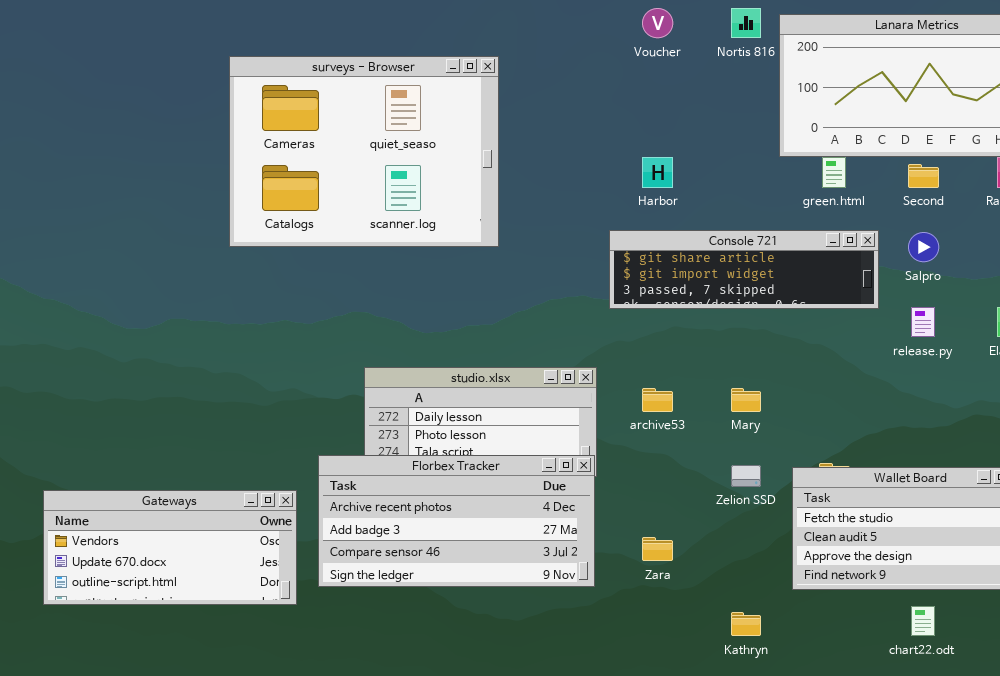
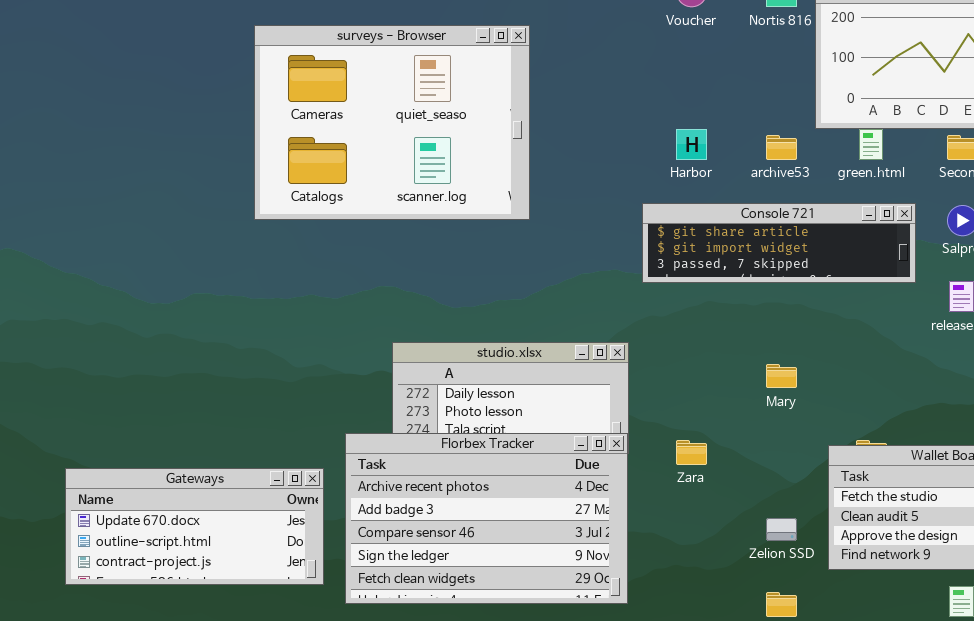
archive53: [642,388,673,412] -> [766,135,797,160], moved
Florbex Tracker: [318,455,595,587] -> [345,433,628,604], resized
Zelion SSD: [731,465,761,487] -> [766,518,797,541], moved
Gateways: [43,490,297,605] -> [65,468,324,585], scrolled down 1 row
Zara: [642,537,673,561] -> [676,440,707,465], moved

